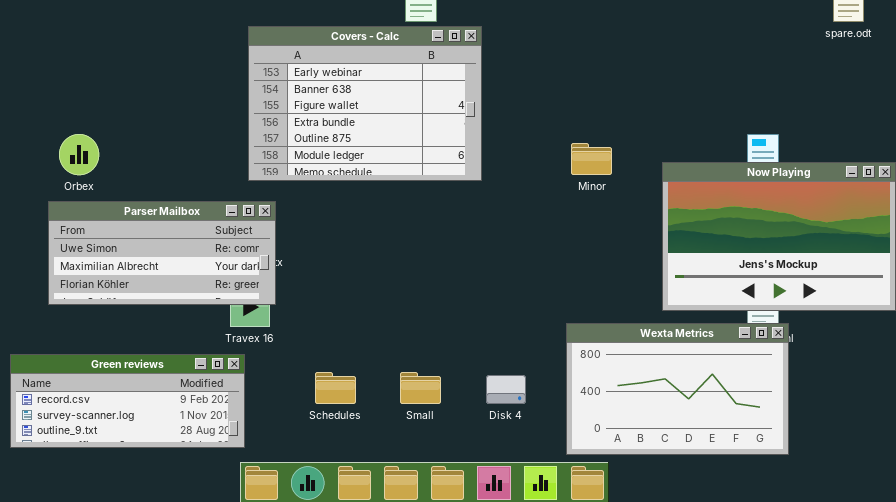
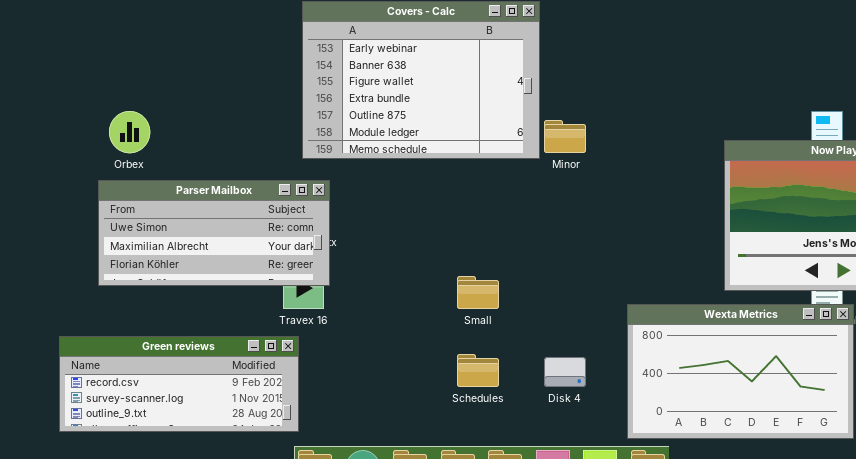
Minor: [571,143,612,175] -> [544,120,586,153], moved
Schedules: [315,372,356,404] -> [457,354,499,387], moved
Small: [400,372,441,404] -> [457,276,499,309], moved

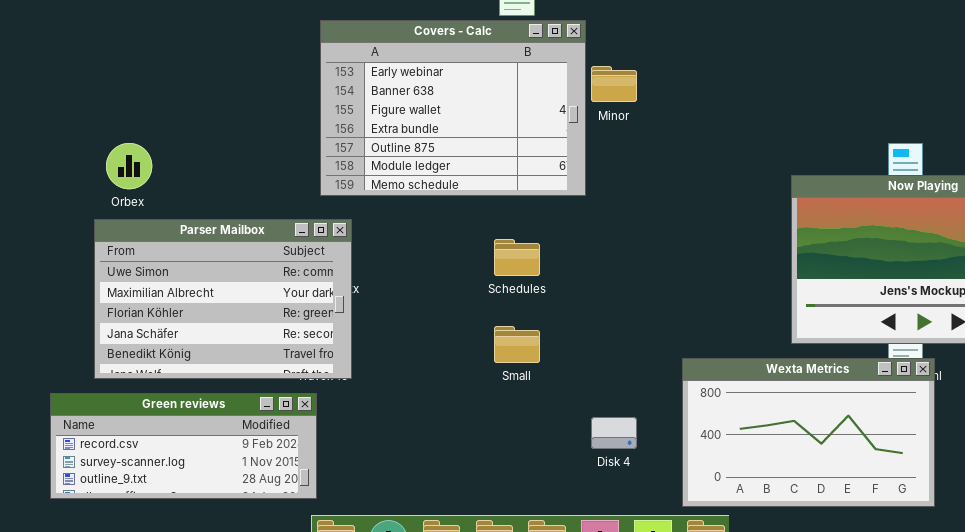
Minor: [544,120,586,153] -> [591,66,637,102], moved
Parser Mailbox: [98,180,330,286] -> [94,219,352,379], resized
Schedules: [457,354,499,387] -> [494,239,540,276], moved

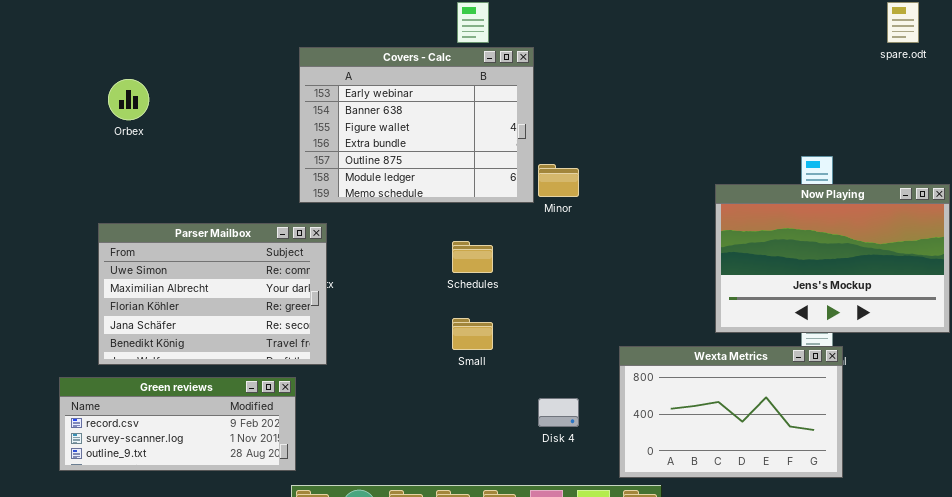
Minor: [591,66,637,102] -> [538,164,579,197], moved
Orbex: [106,143,152,189] -> [108,79,149,120], moved

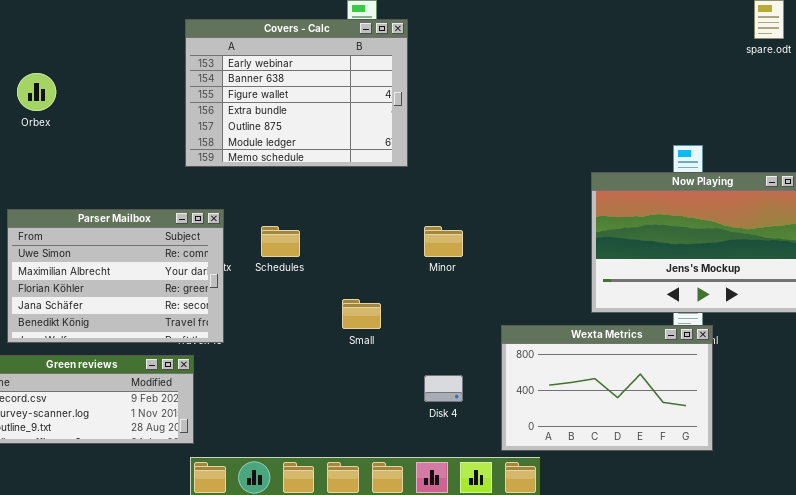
Covers - Calc: [299,47,534,203] -> [185,19,408,167], moved
Minor: [538,164,579,197] -> [424,226,463,257], moved
Schedules: [452,241,493,273] -> [261,226,300,257], moved

